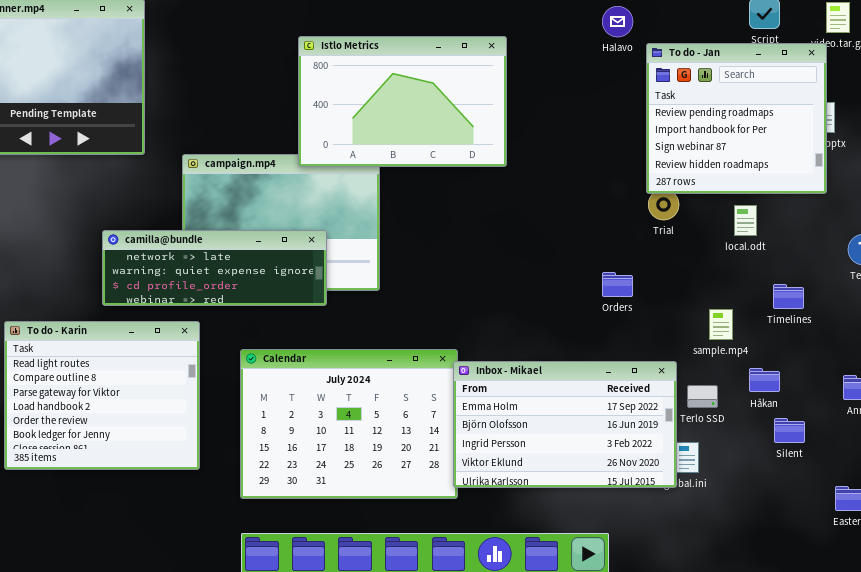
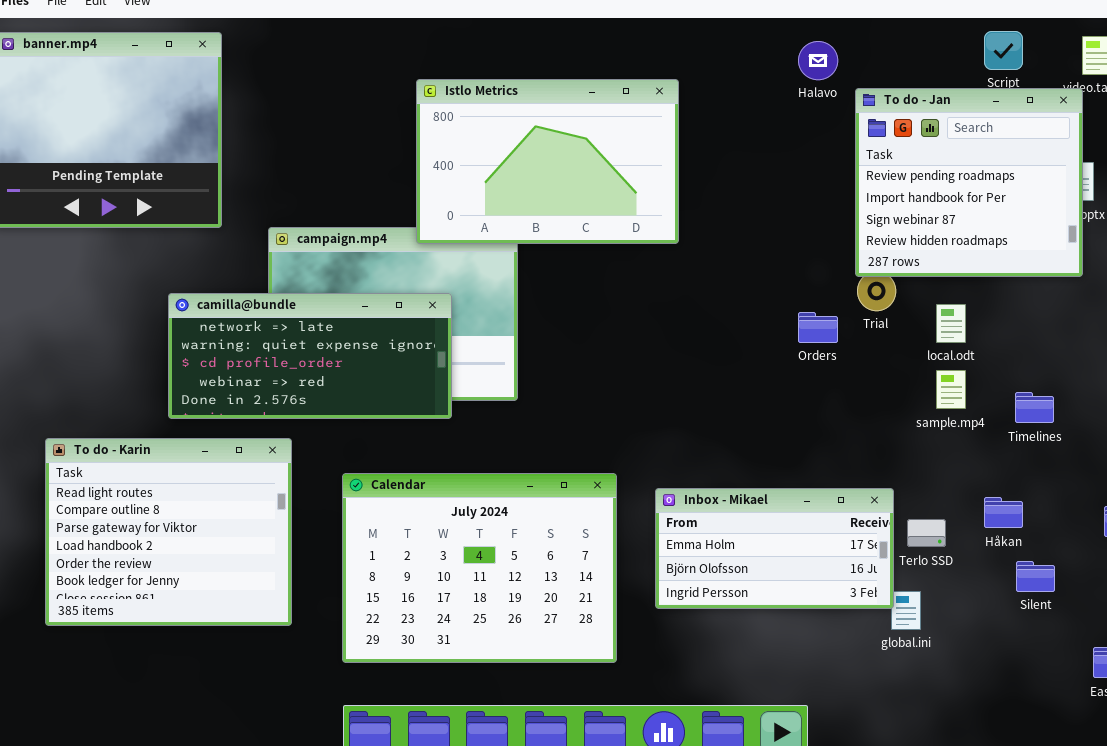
local.odt: [734,205,757,236] -> [936,304,966,343], moved
camilla@bundle: [102,230,327,306] -> [168,293,452,419], resized
Orders: [602,272,633,297] -> [798,312,838,343], moved
sample.mp4: [709,309,733,340] -> [936,370,966,409], moved
Inbox - Mikael: [453,361,677,488] -> [655,488,894,609], resized

